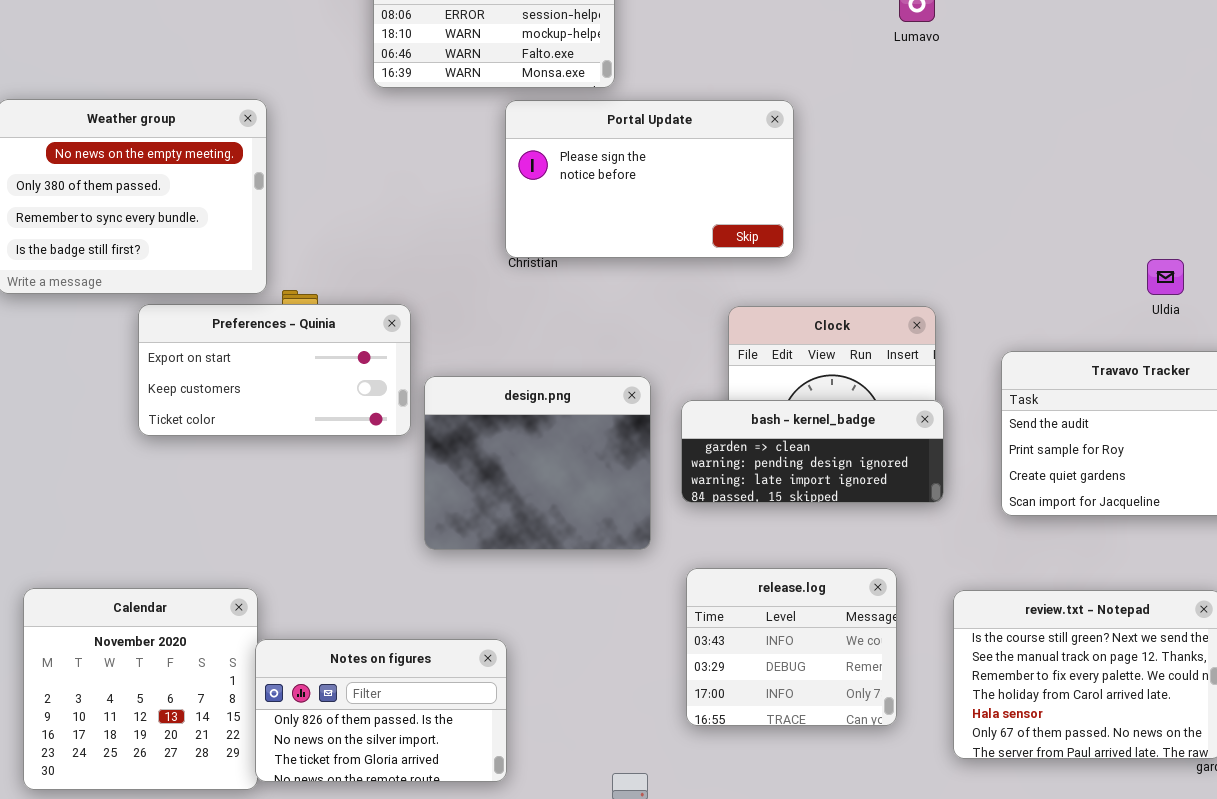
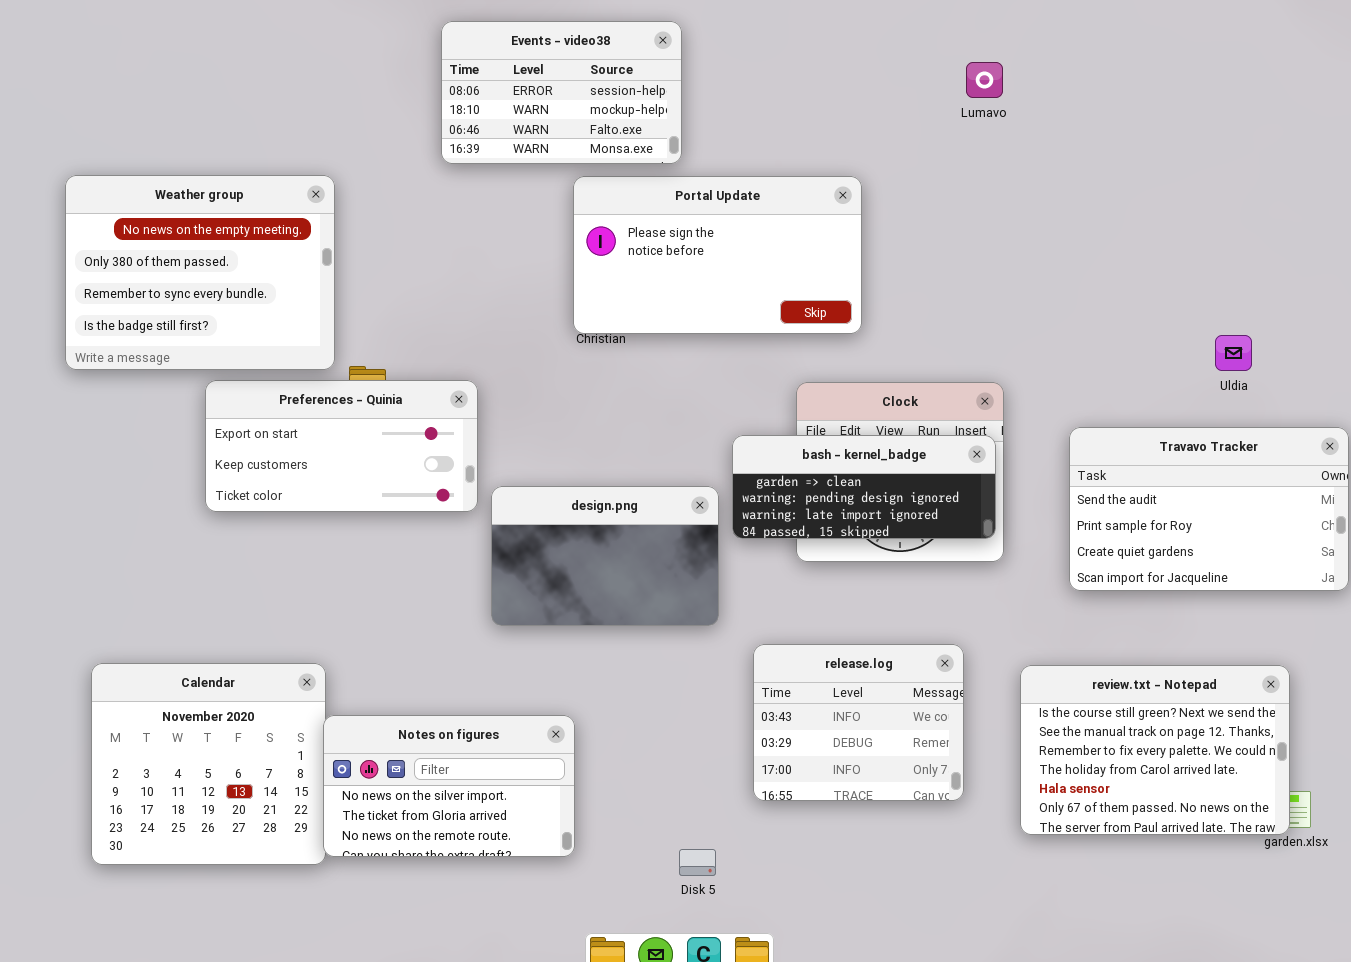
design.png: [424,376,651,550] -> [491,486,719,626], resized
bash - kernel_badge: [681,400,944,503] -> [732,435,996,539], moved
Notes on figures: [255,639,507,782] -> [323,715,575,857], scrolled down 1 row

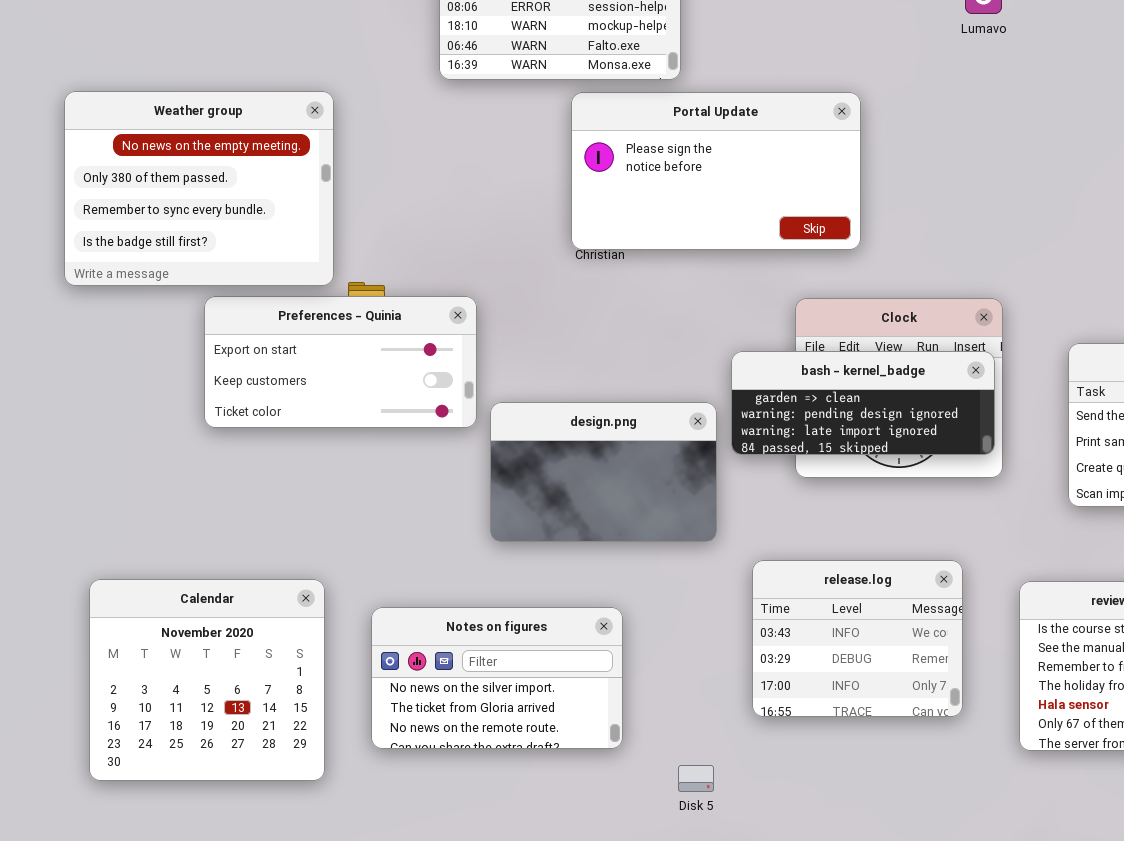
Notes on figures: [323,715,575,857] -> [371,607,623,749], moved

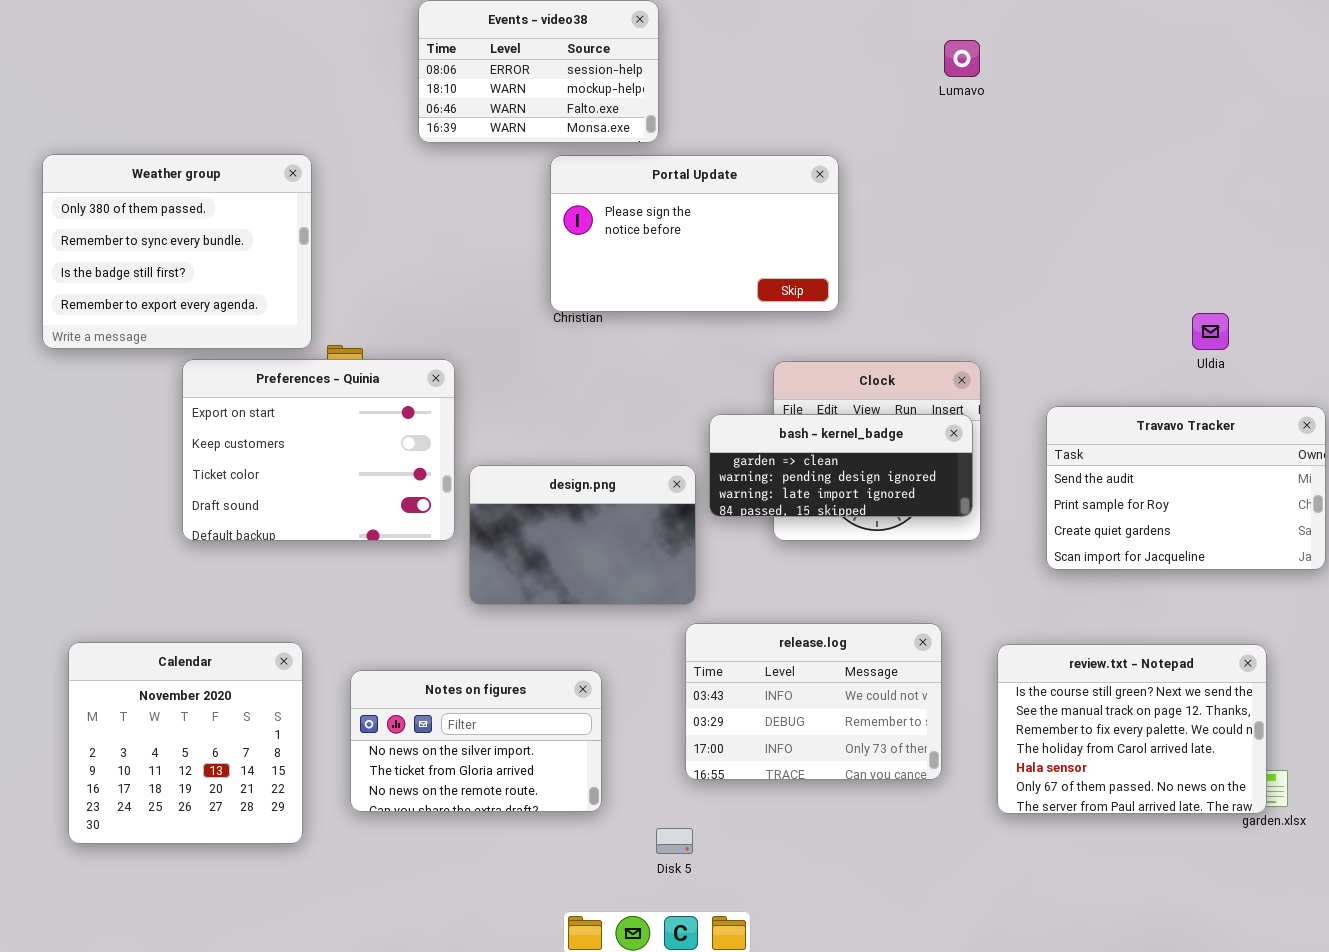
Weather group: [64,91,334,286] -> [42,154,312,349], scrolled down 1 row
Preferences - Quinia: [204,296,477,428] -> [182,359,455,541], resized
release.log: [752,560,963,717] -> [685,623,942,780], resized

